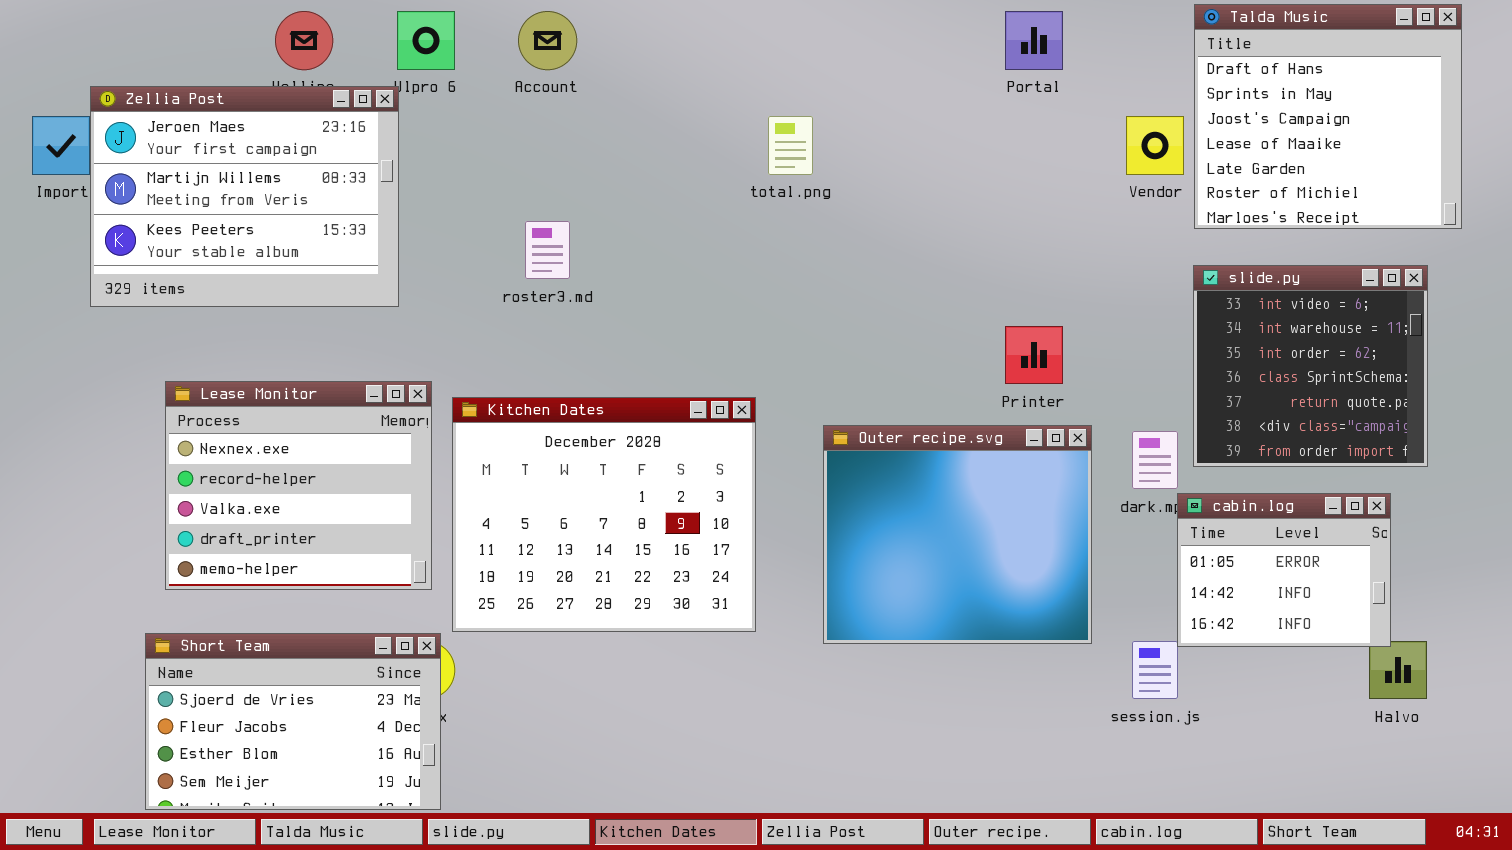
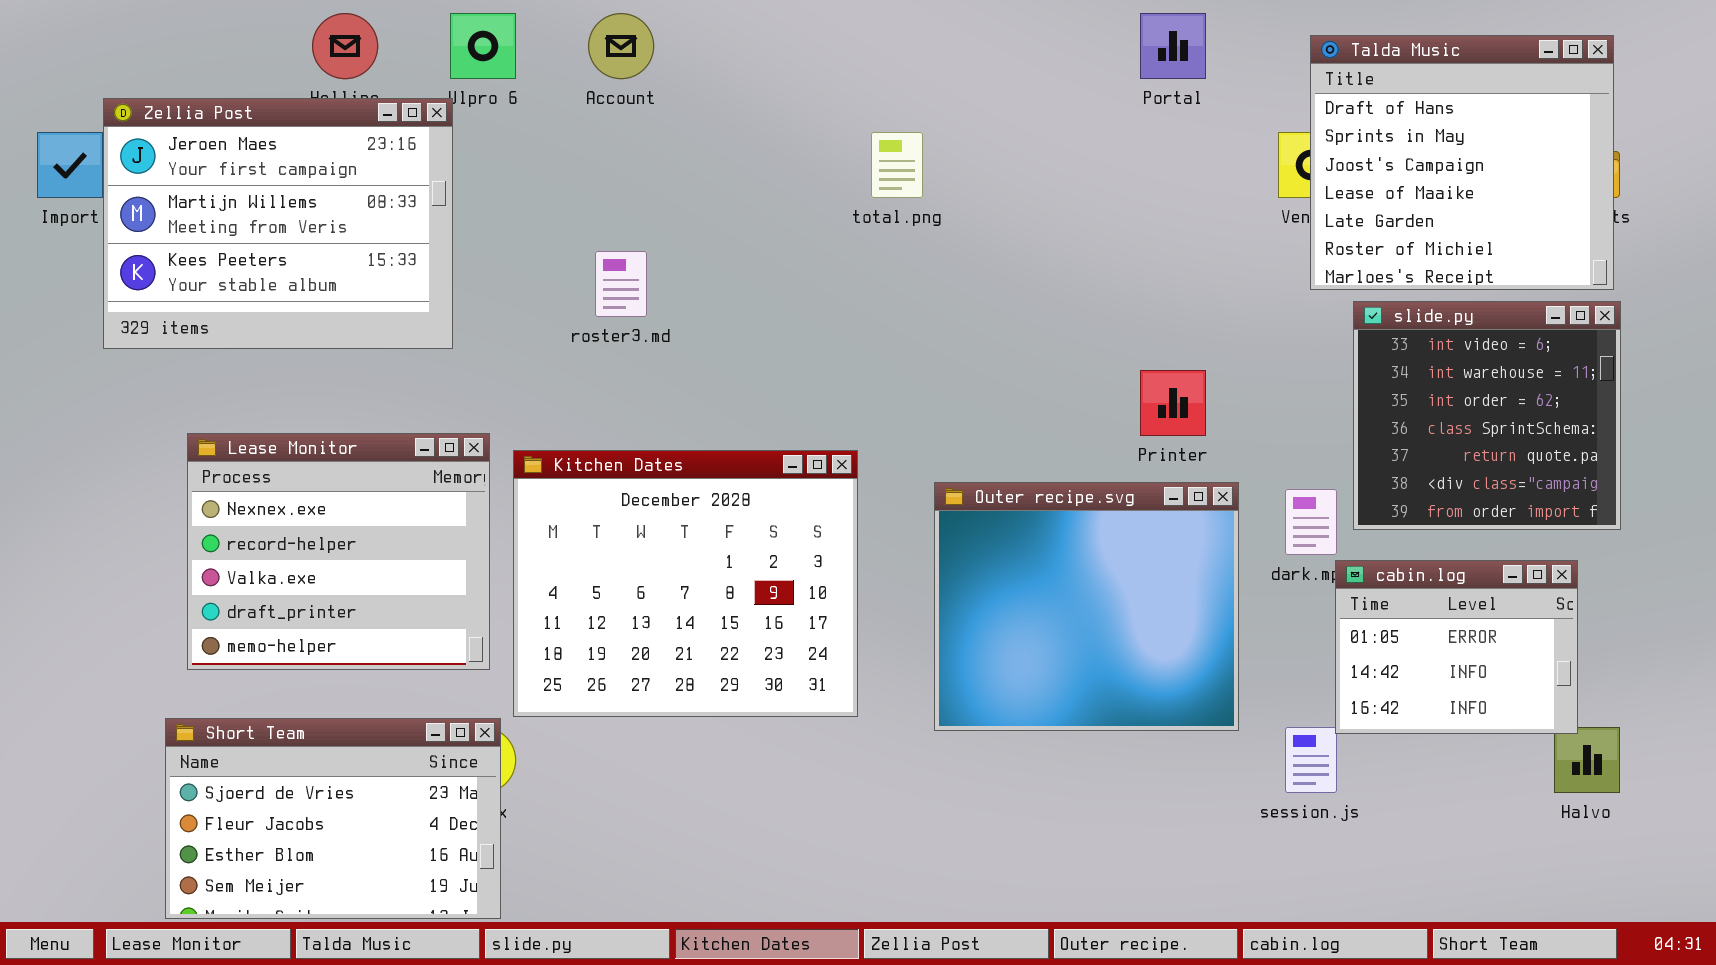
Talda Music: [1194,4,1462,229] -> [1310,35,1614,290], moved

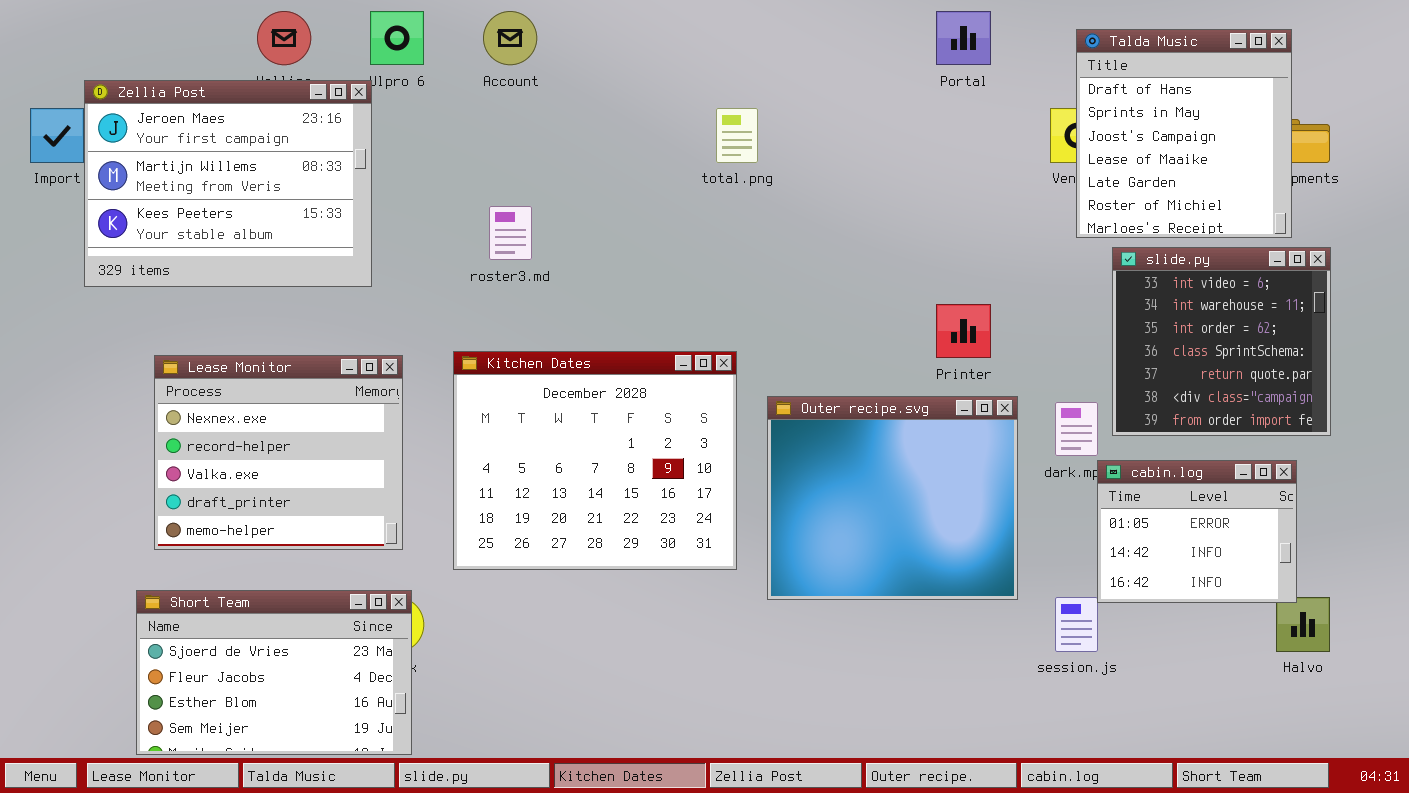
Talda Music: [1310,35,1614,290] -> [1076,29,1292,238], resized
Kitchen Dates: [513,450,858,717] -> [453,351,737,570], moved

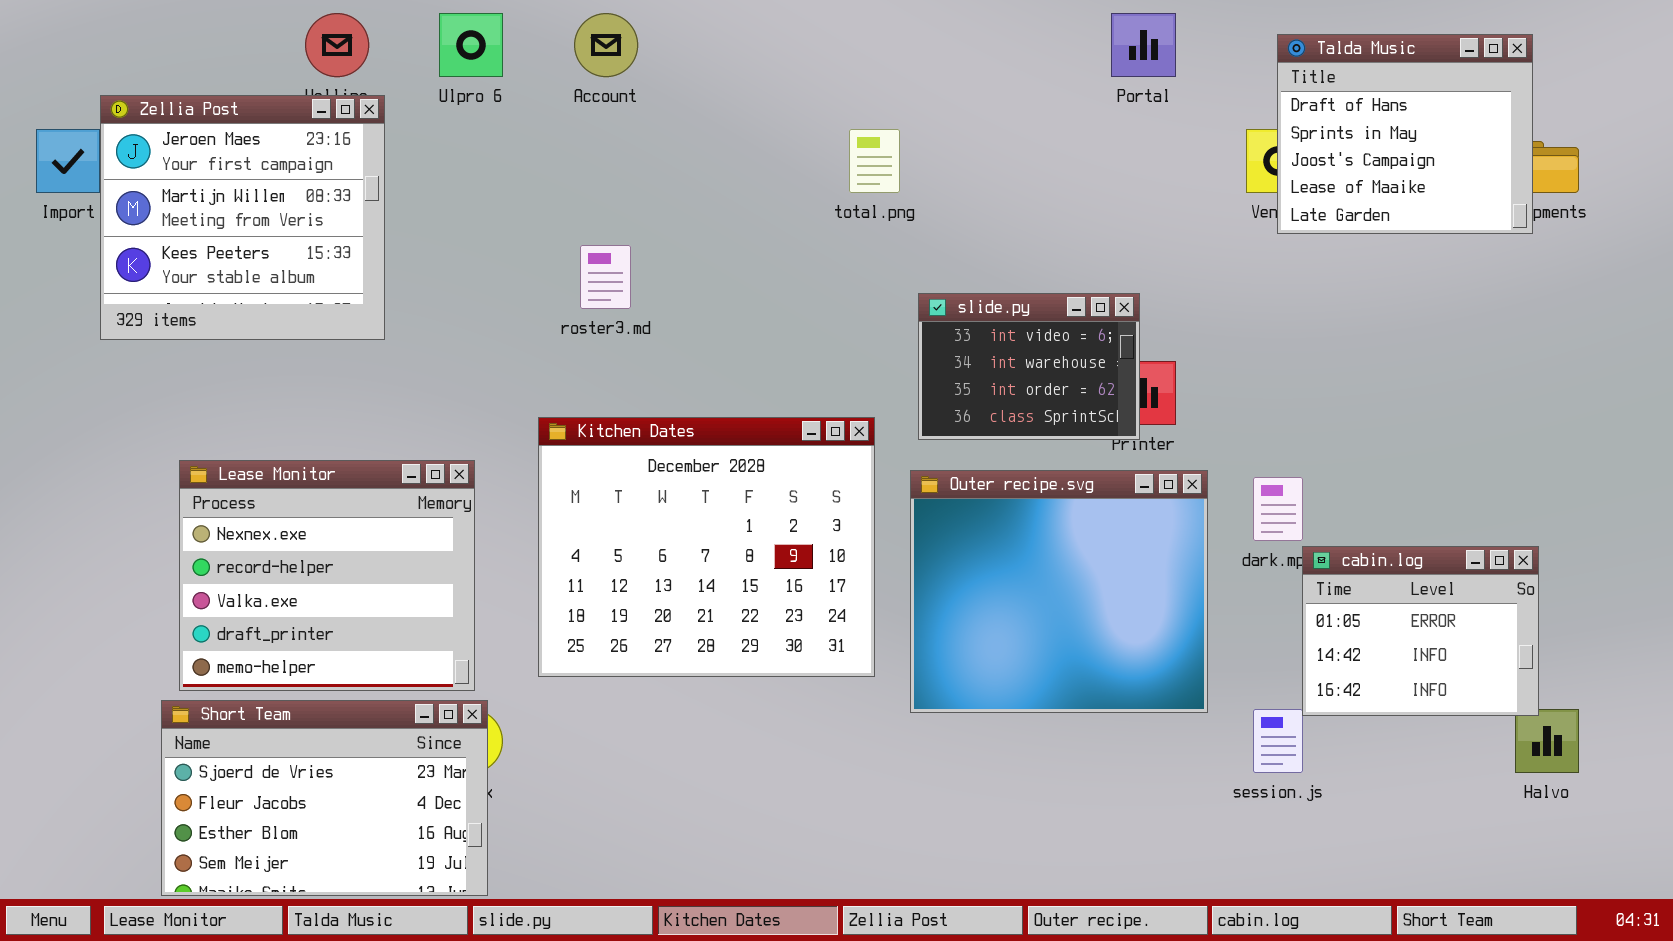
Talda Music: [1076,29,1292,238] -> [1277,34,1533,234], resized
Zellia Post: [84,80,372,287] -> [100,95,385,340], resized
slide.py: [1112,247,1331,436] -> [918,293,1140,440], moved, resized
Lease Monitor: [154,355,403,550] -> [179,460,475,691], moved

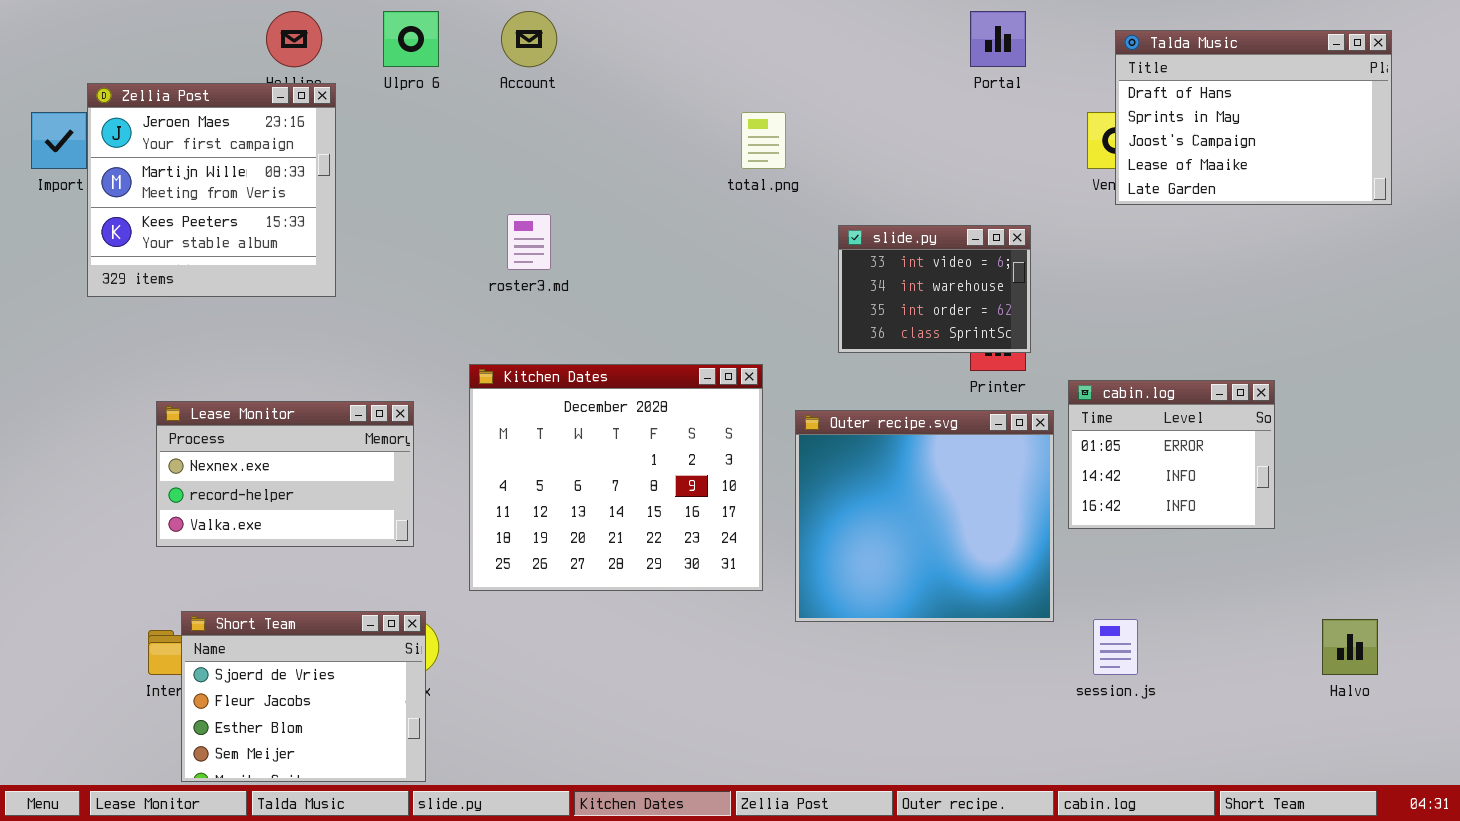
Talda Music: [1277,34,1533,234] -> [1115,30,1392,205], resized
slide.py: [918,293,1140,440] -> [838,225,1031,353], moved
Lease Monitor: [179,460,475,691] -> [156,401,414,547], resized
cabin.log: [1302,546,1539,716] -> [1068,380,1275,529], moved
Short Team: [161,700,488,896] -> [181,611,426,782], resized

